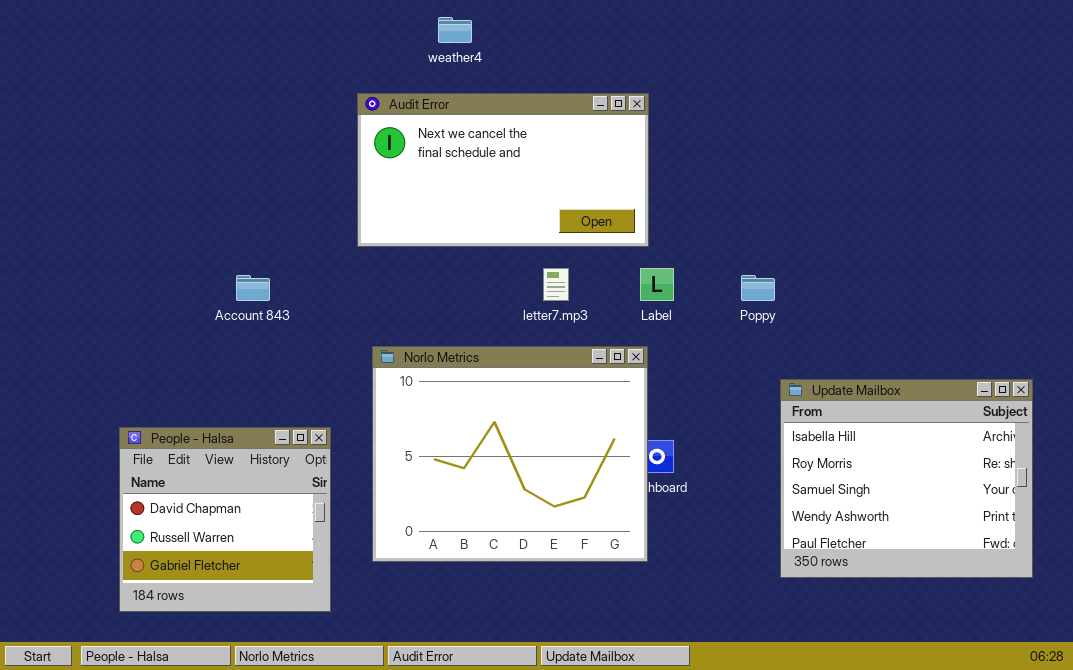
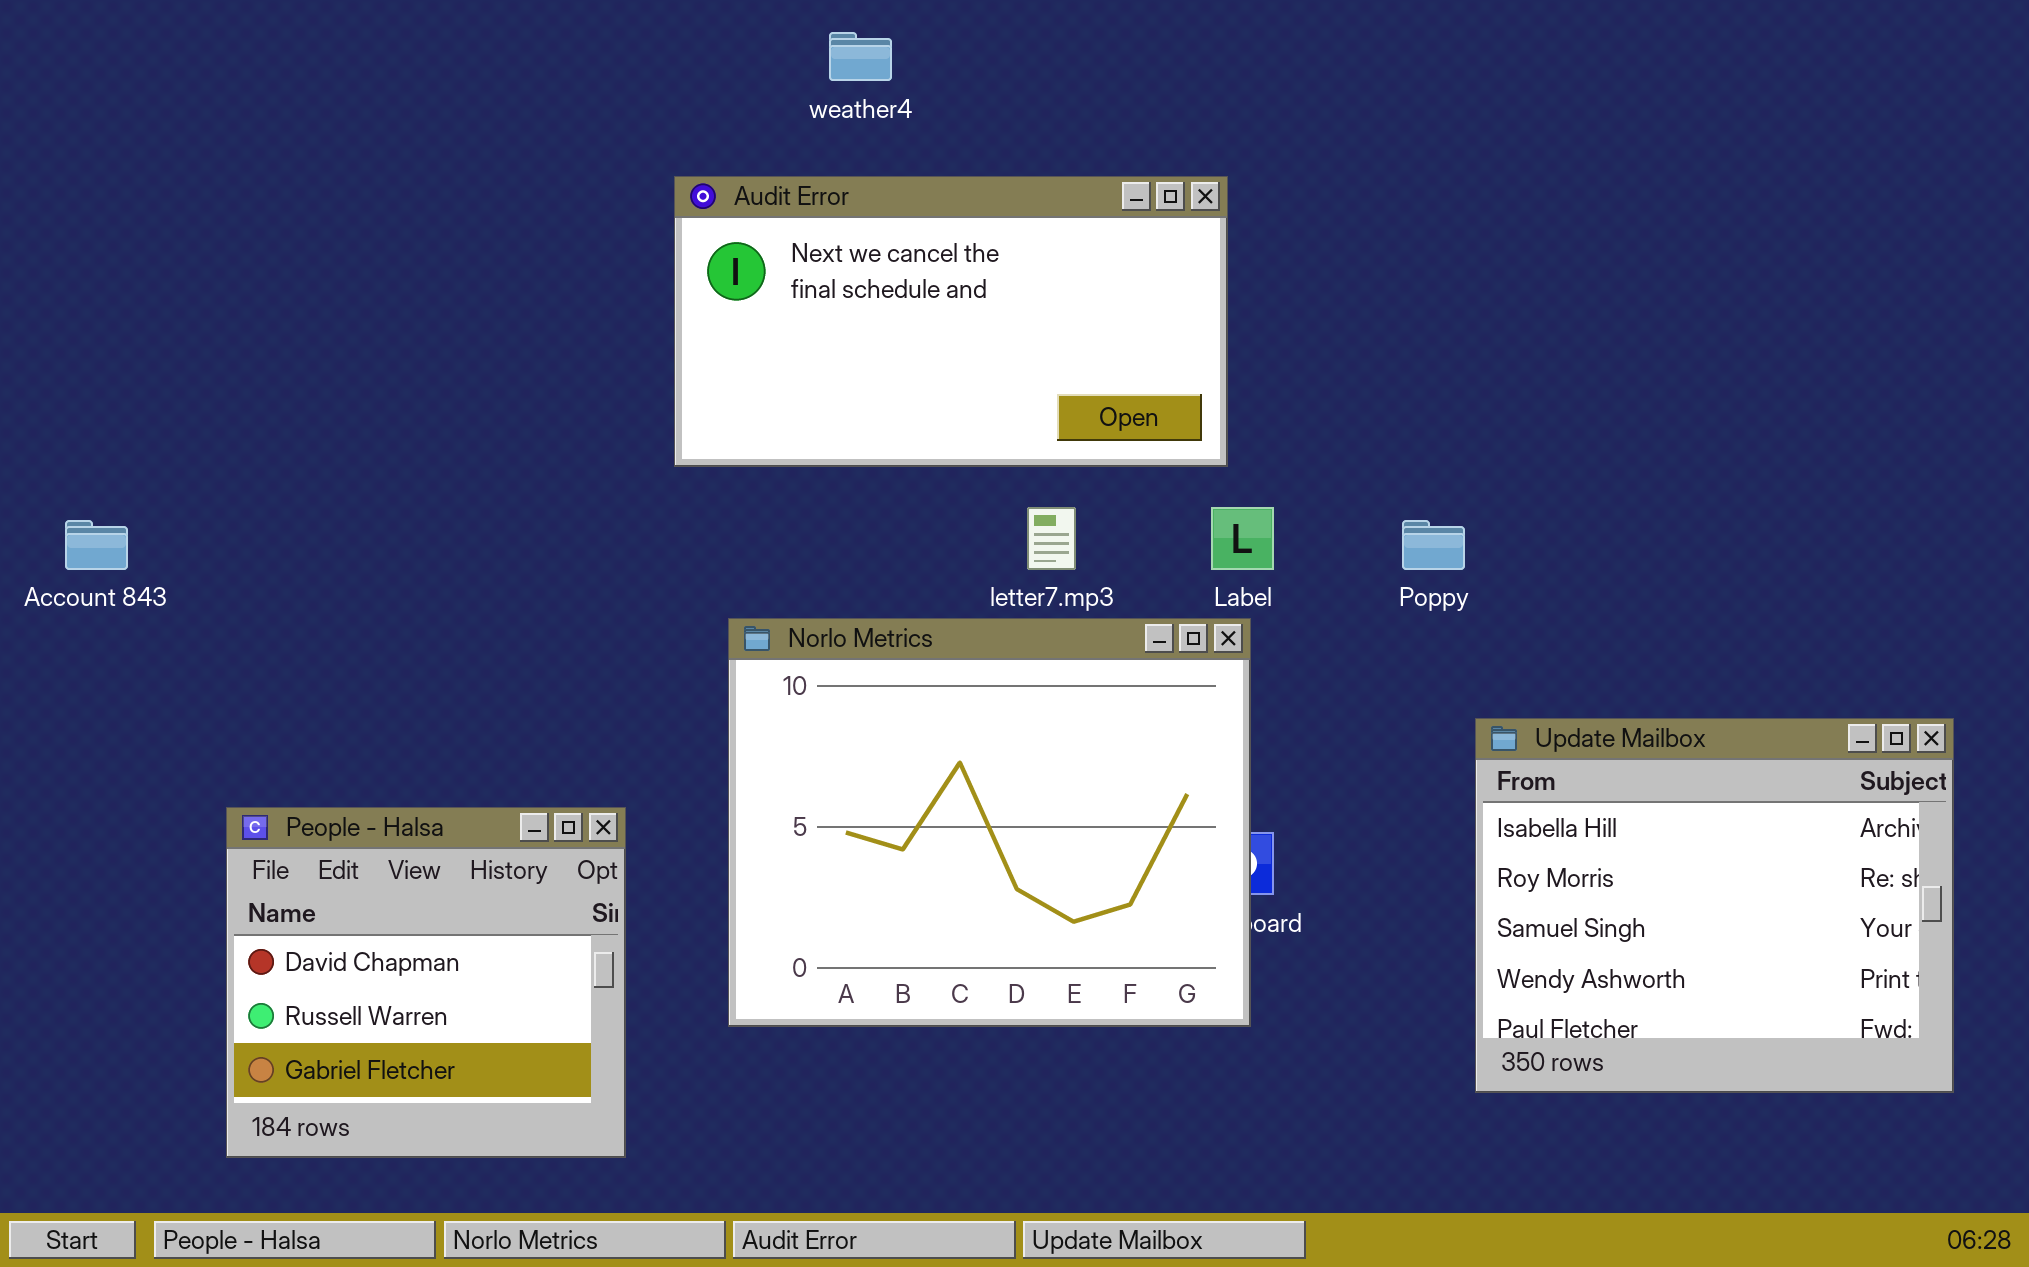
Account 843: [236,275,270,301] -> [65,520,128,570], moved
Norlo Metrics: [372,346,648,562] -> [728,618,1251,1027], moved

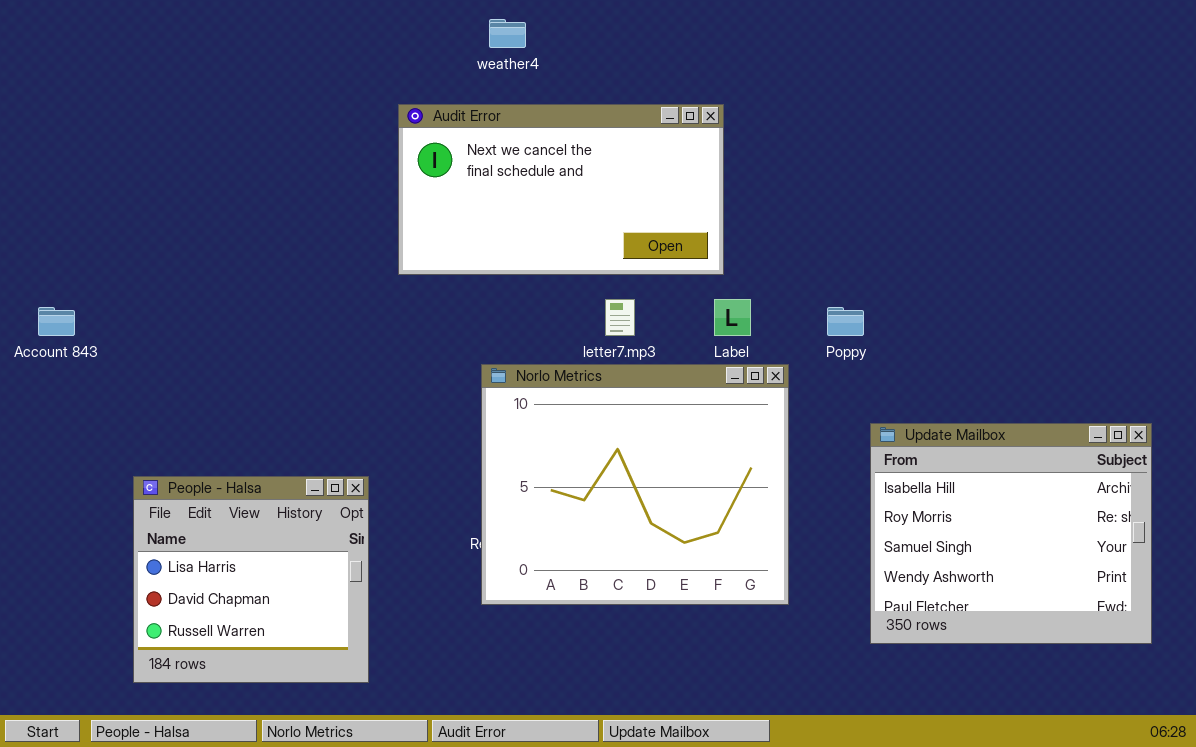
Norlo Metrics: [728,618,1251,1027] -> [481,364,789,605], moved
People - Halsa: [226,807,626,1158] -> [133,476,369,683], scrolled up 1 row

